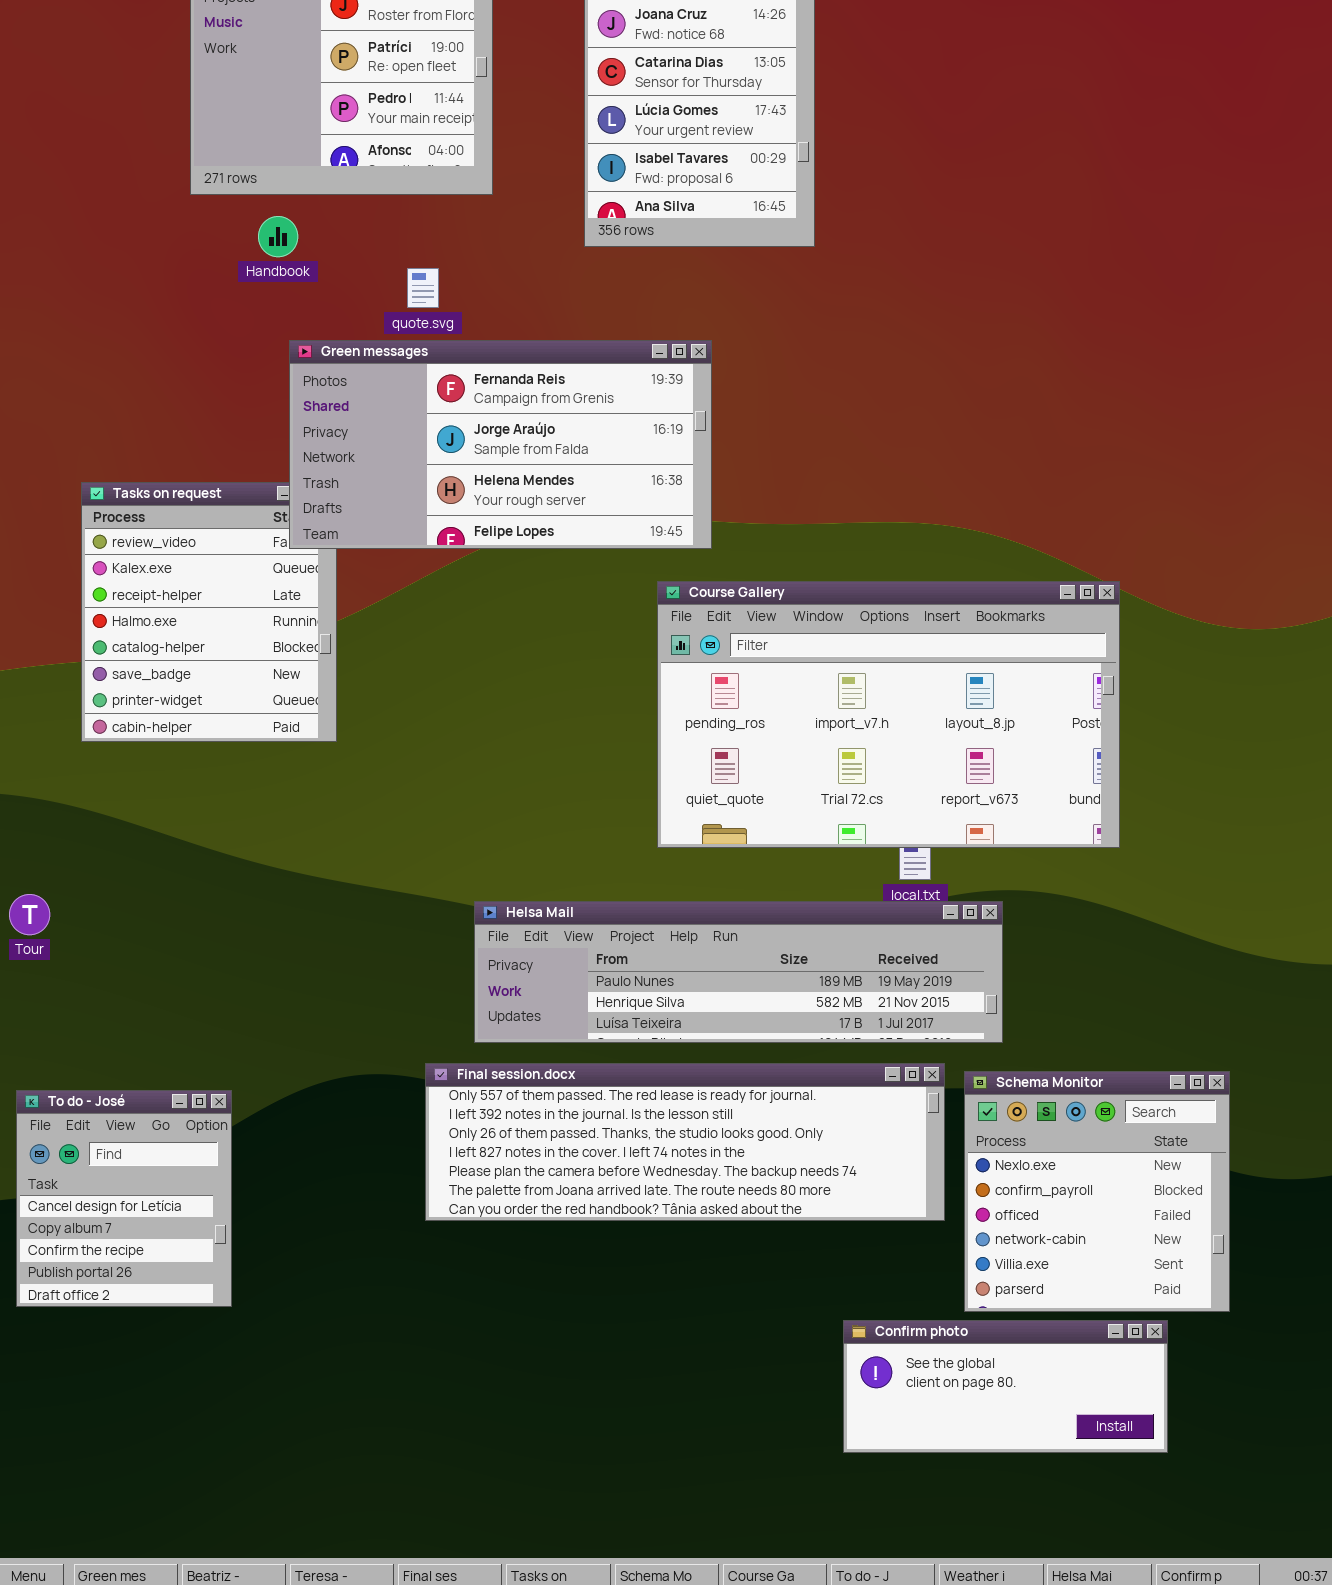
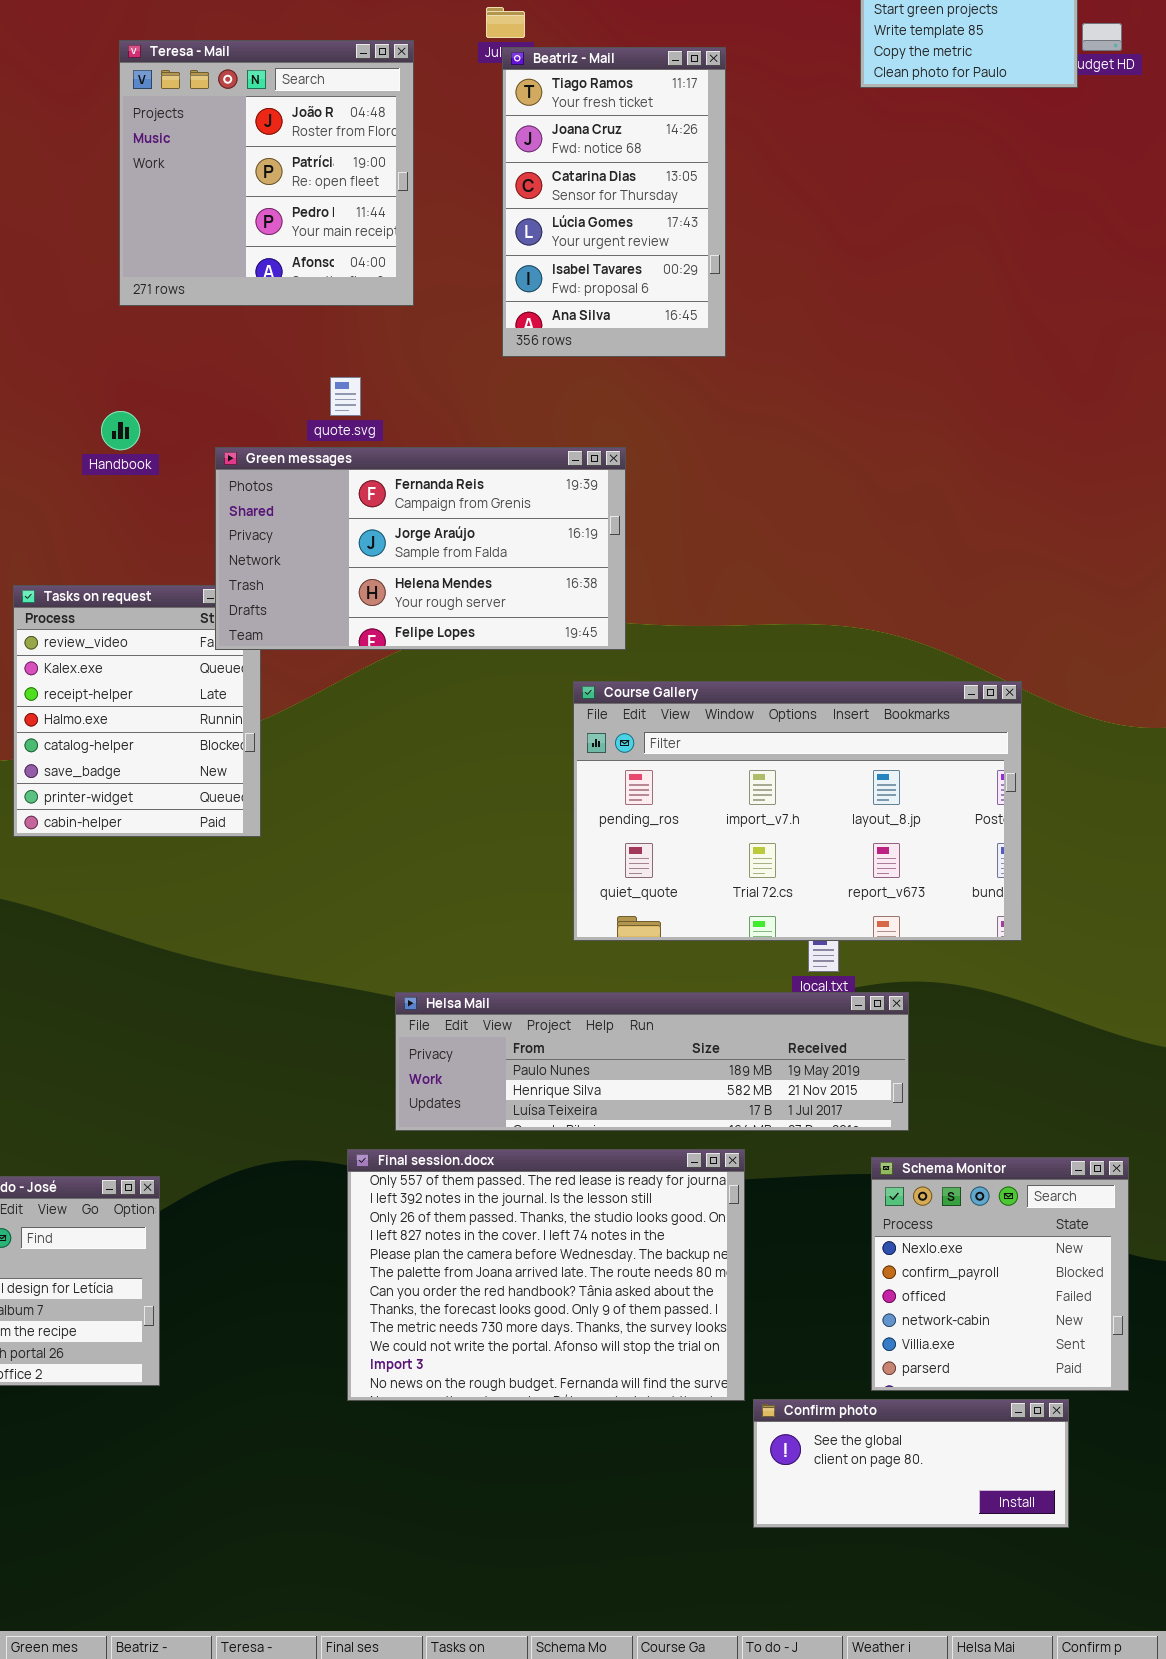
Handbook: [258,216,298,257] -> [101,411,140,450], moved
Final session.docx: [425,1063,945,1221] -> [347,1149,745,1401], resized

